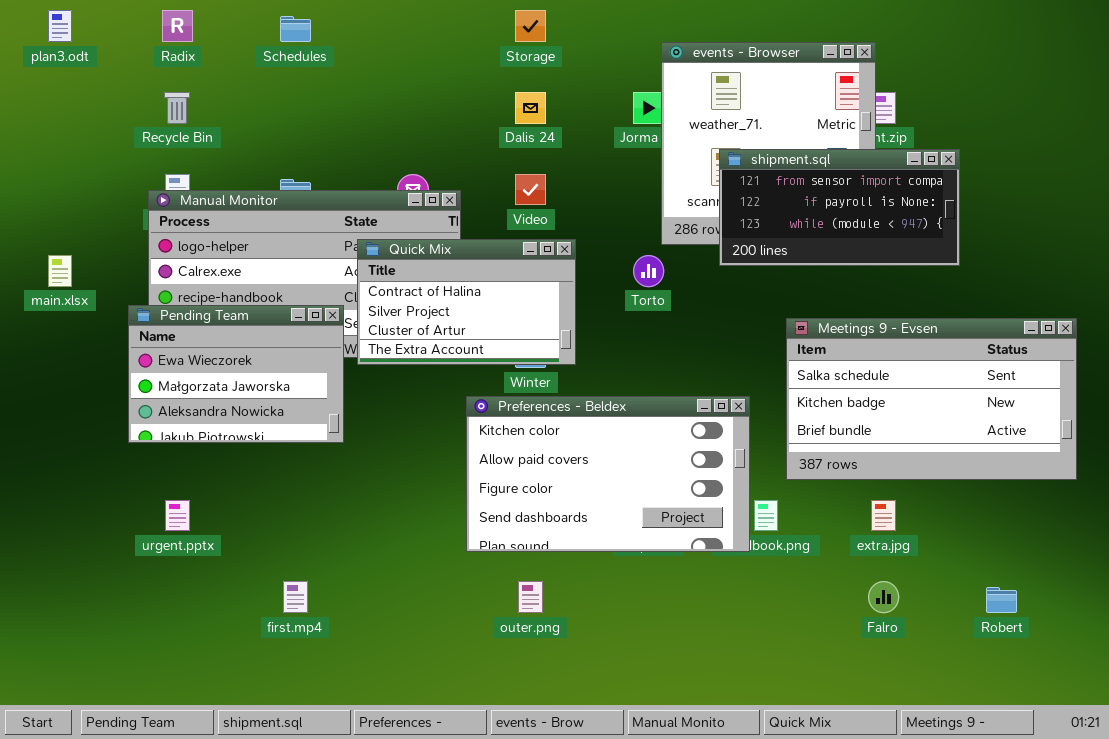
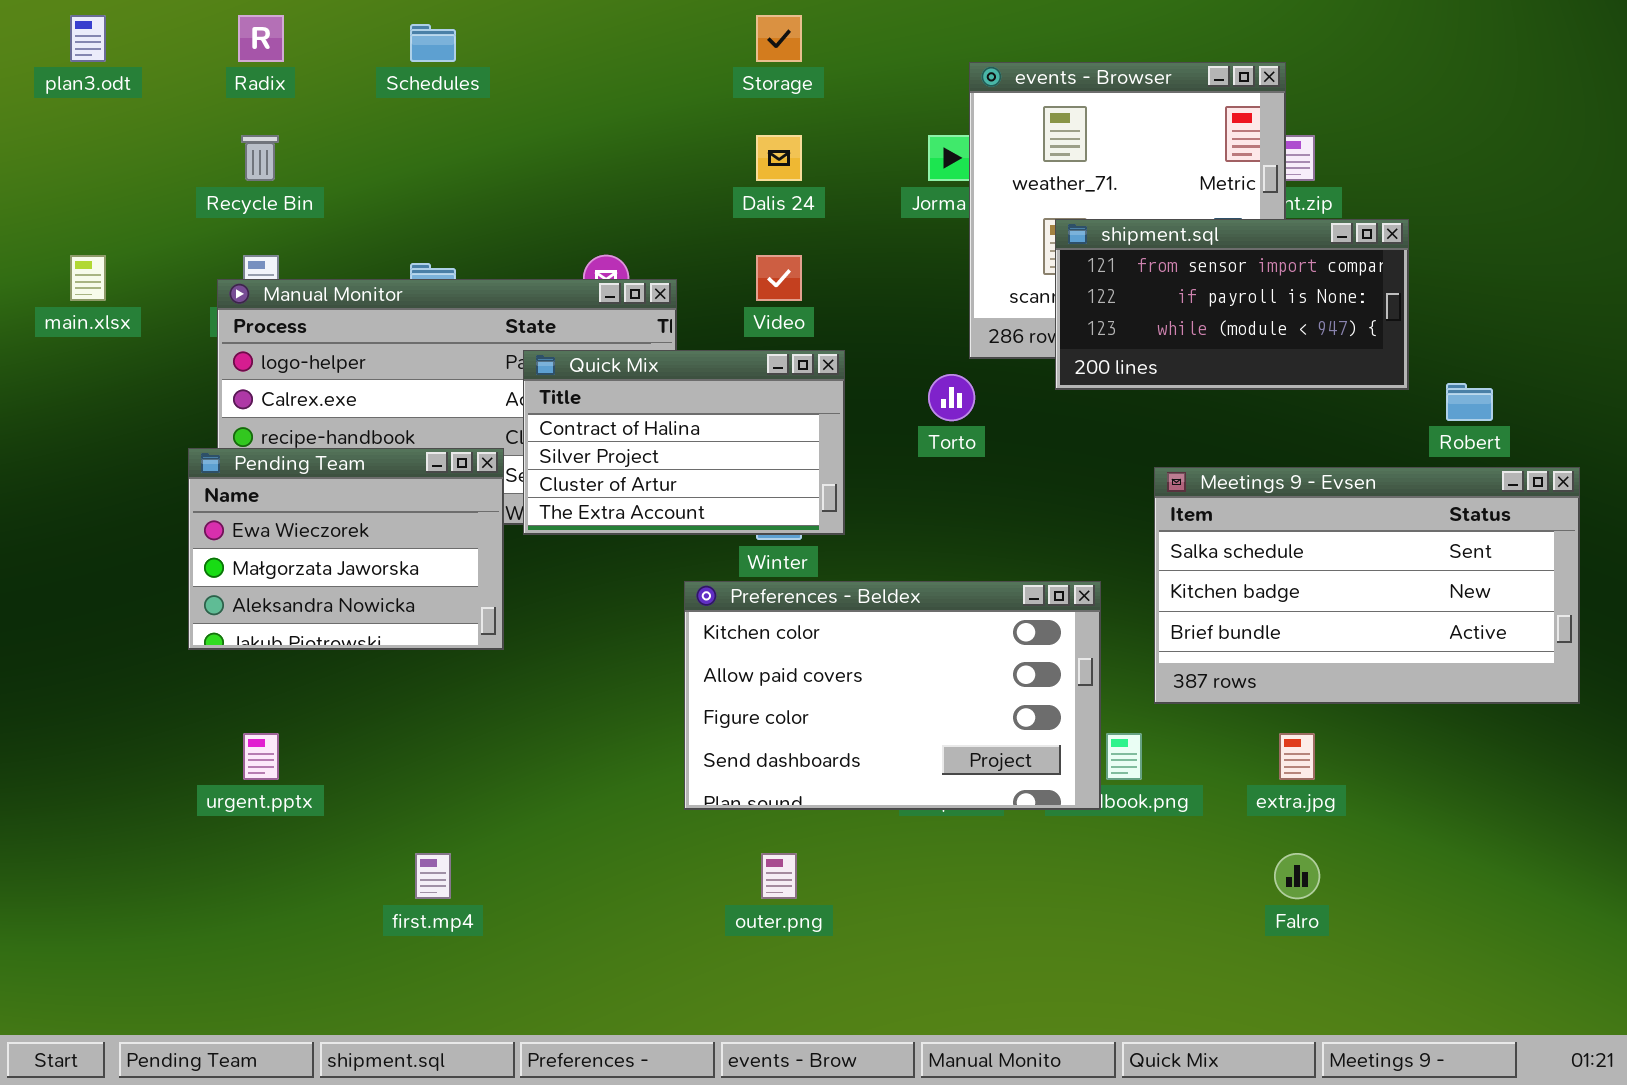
main.xlsx: [48,255,72,287] -> [70,255,106,301], moved
Robert: [986,587,1017,613] -> [1446,383,1493,421], moved

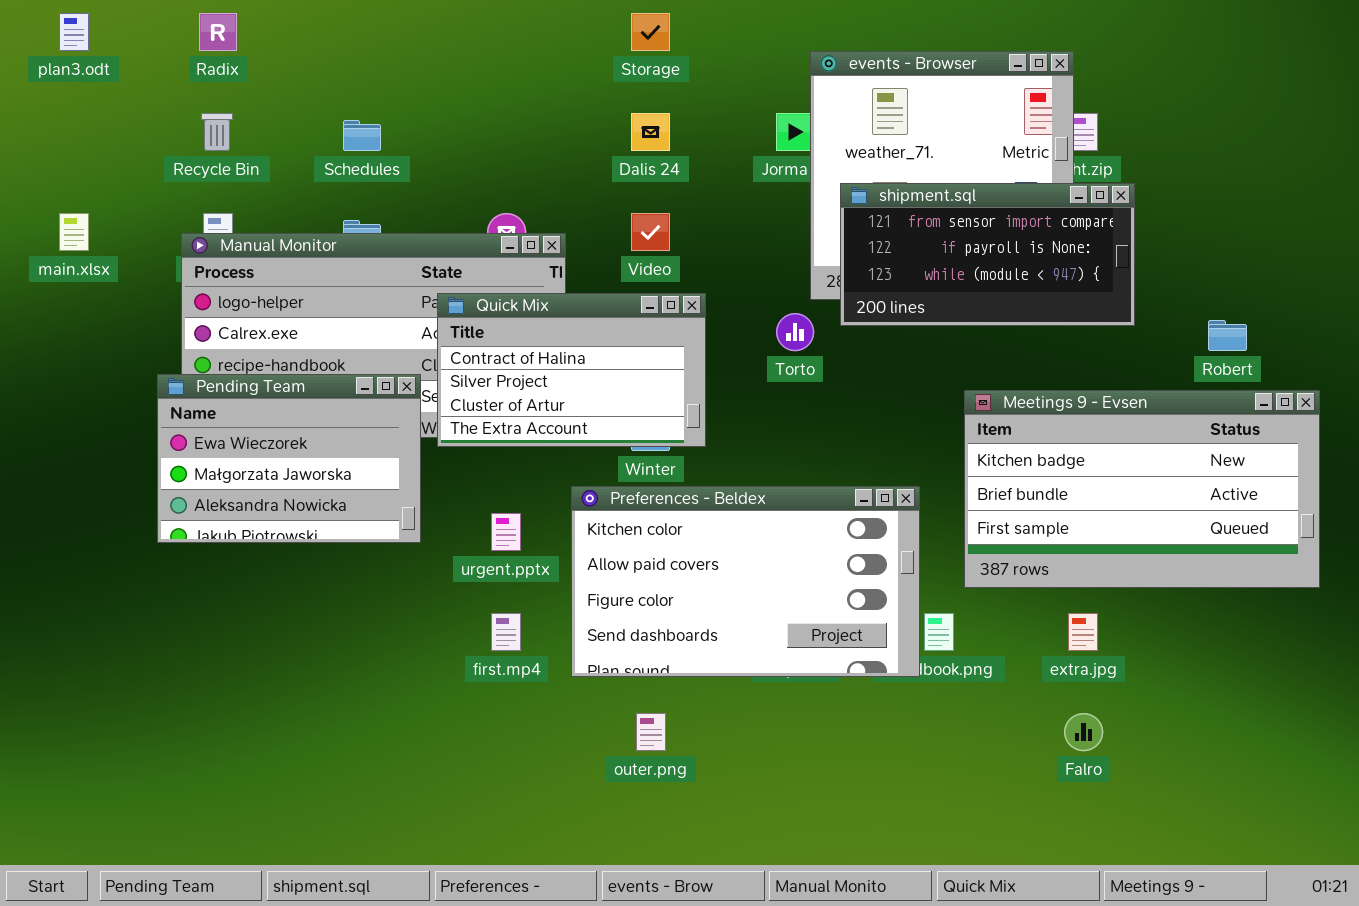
Schedules: [410,24,456,62] -> [343,120,381,151], moved
shipment.sql: [1055,219,1409,390] -> [840,183,1135,326], moved
Meetings 9 - Evsen: [1154,467,1580,704] -> [964,390,1320,588], scrolled down 1 row
urgent.pptx: [243,733,279,780] -> [491,513,521,551], moved
first.mp4: [415,853,451,899] -> [491,613,521,651], moved

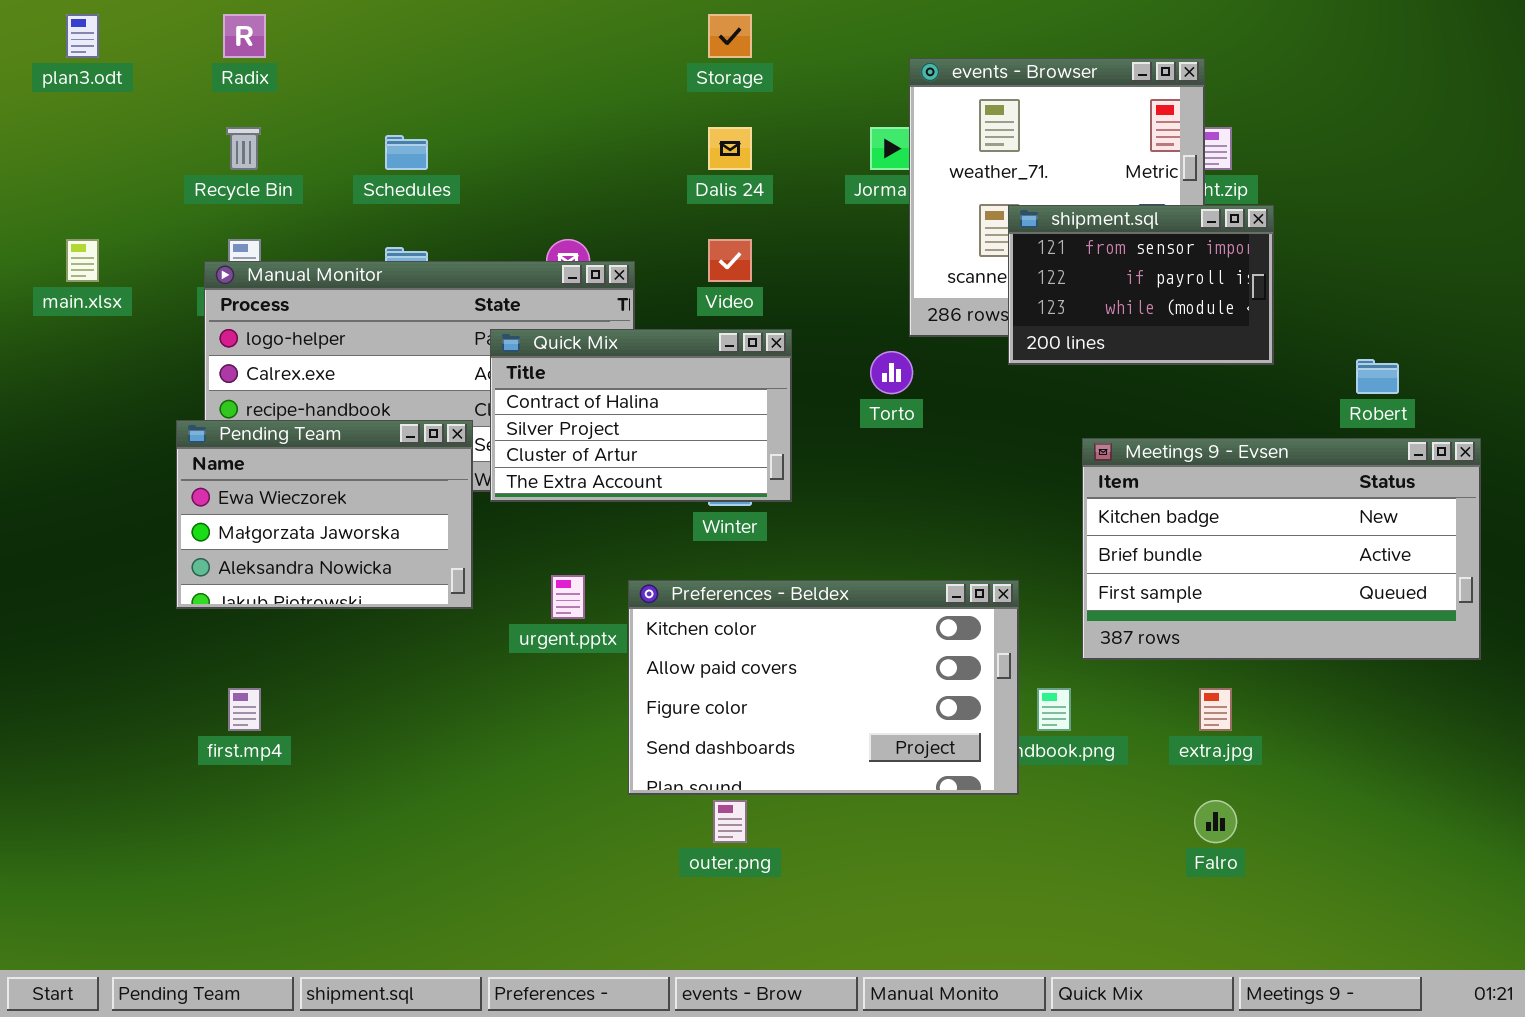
shipment.sql: [840,183,1135,326] -> [1008,205,1274,365], resized
Preferences - Beldex: [571,486,920,677] -> [628,580,1019,795], moved
first.mp4: [491,613,521,651] -> [228,688,261,731], moved

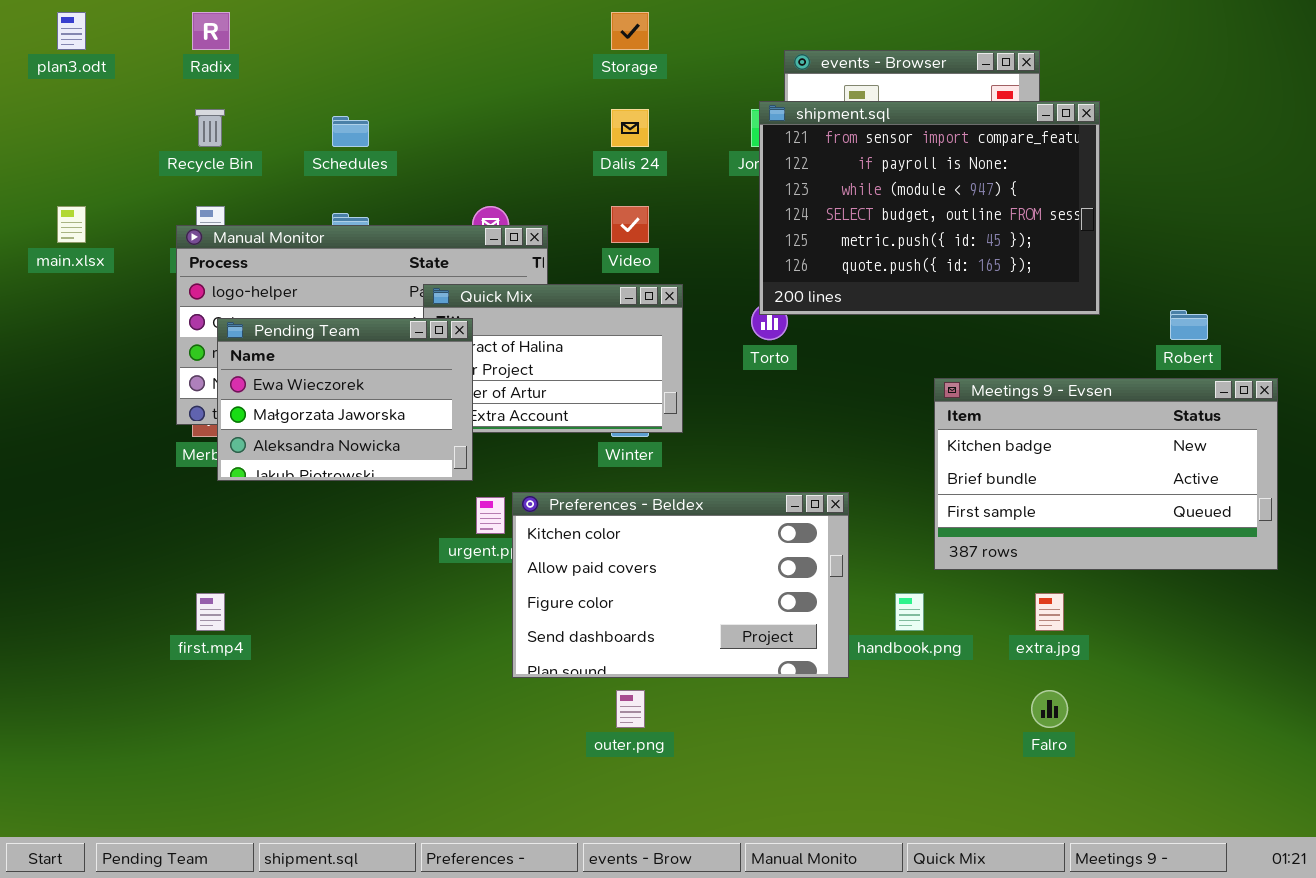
shipment.sql: [1008,205,1274,365] -> [759,101,1100,315], resized
Pending Team: [176,420,473,609] -> [217,318,473,481], moved
Preferences - Beldex: [628,580,1019,795] -> [512,492,849,678], moved

